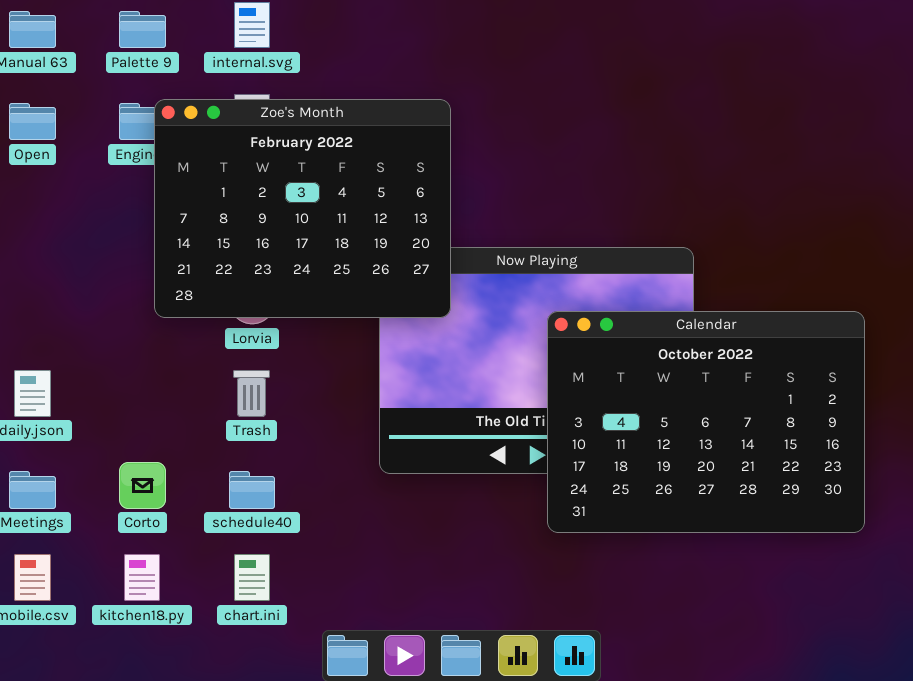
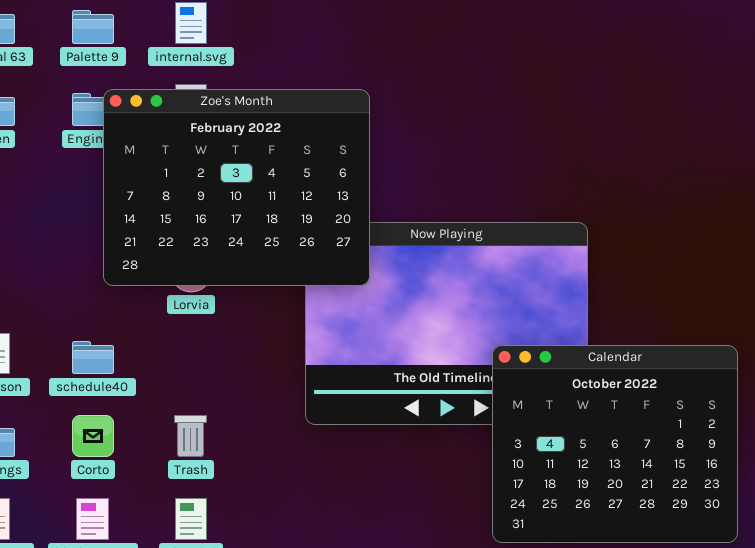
Calendar: [547,311,865,533] -> [492,345,738,543], moved, resized
Trash: [233,370,270,417] -> [174,415,207,457], moved
schedule40: [229,471,275,509] -> [72,341,114,374], moved

